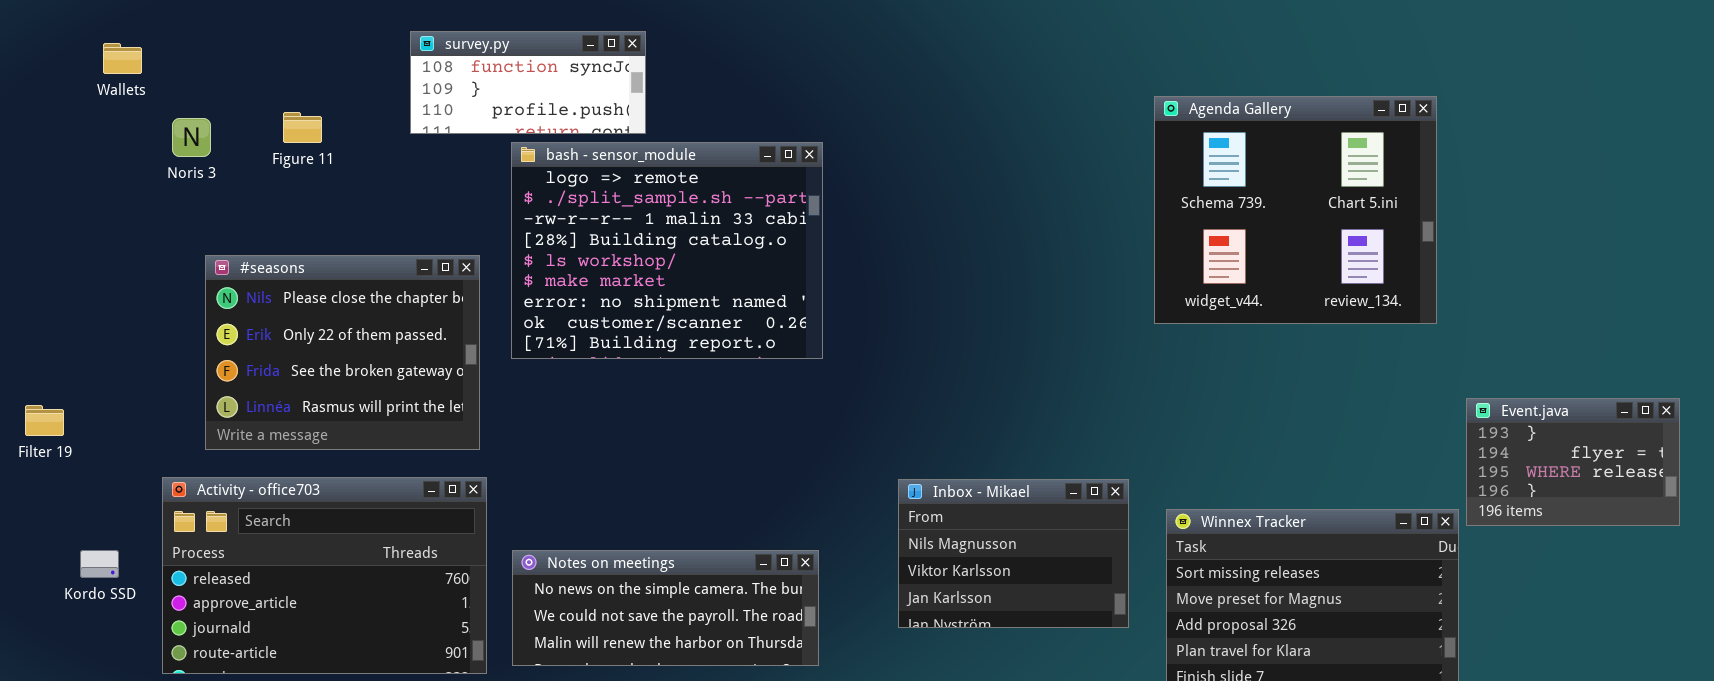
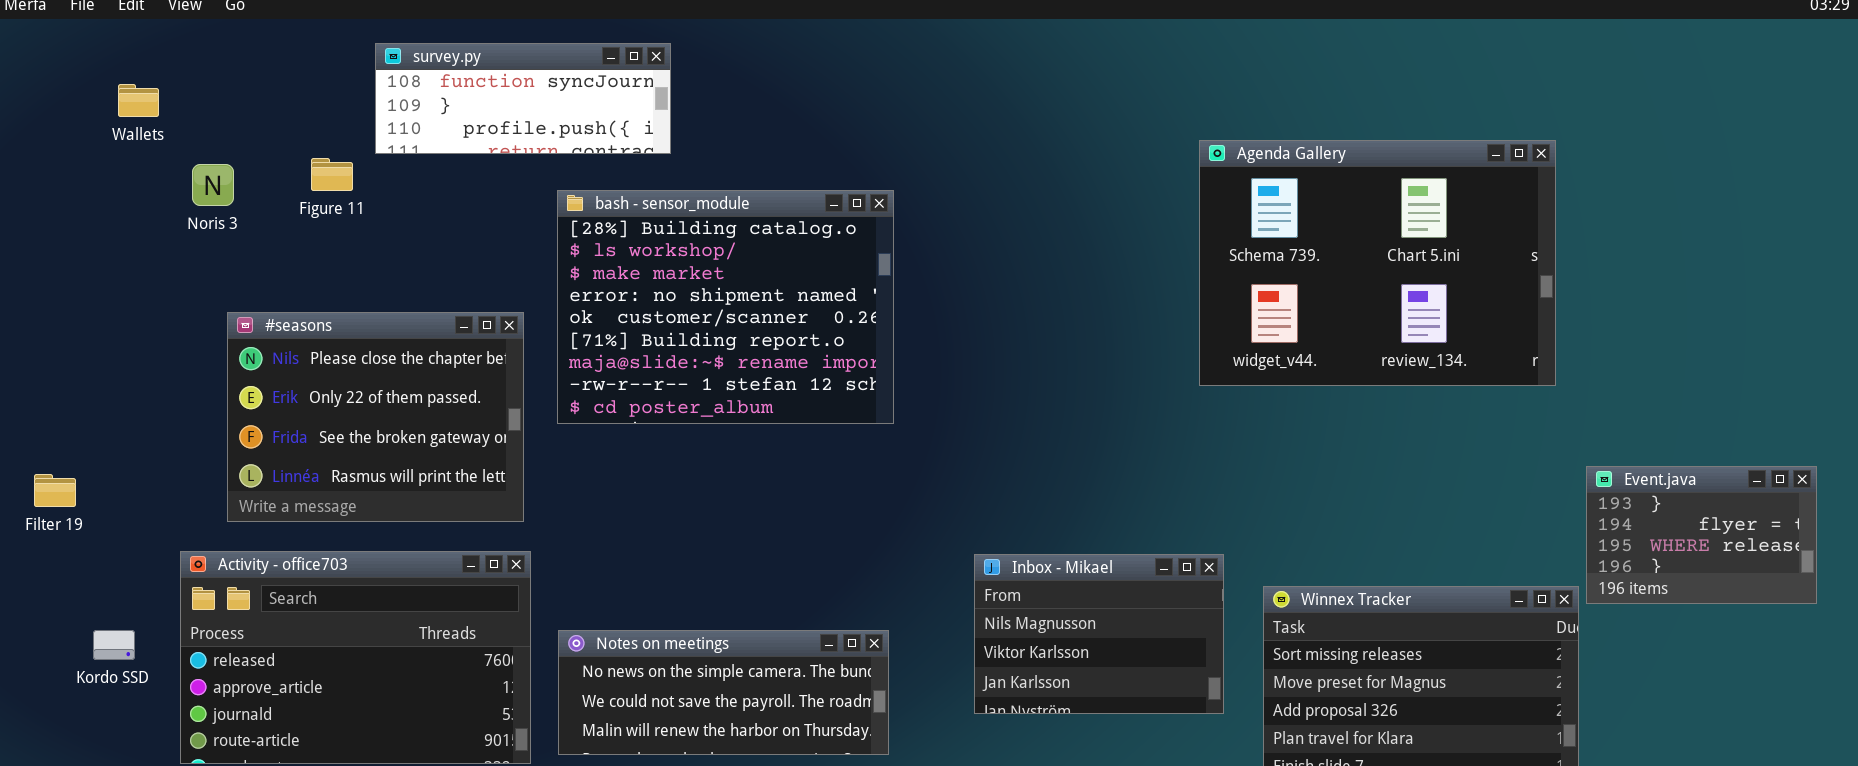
survey.py: [410,31,646,134] -> [375,43,671,154], moved, resized
Agenda Gallery: [1154,96,1437,324] -> [1199,140,1556,386], resized
bash - sensor_module: [511,142,823,359] -> [557,190,894,424], scrolled down 3 rows

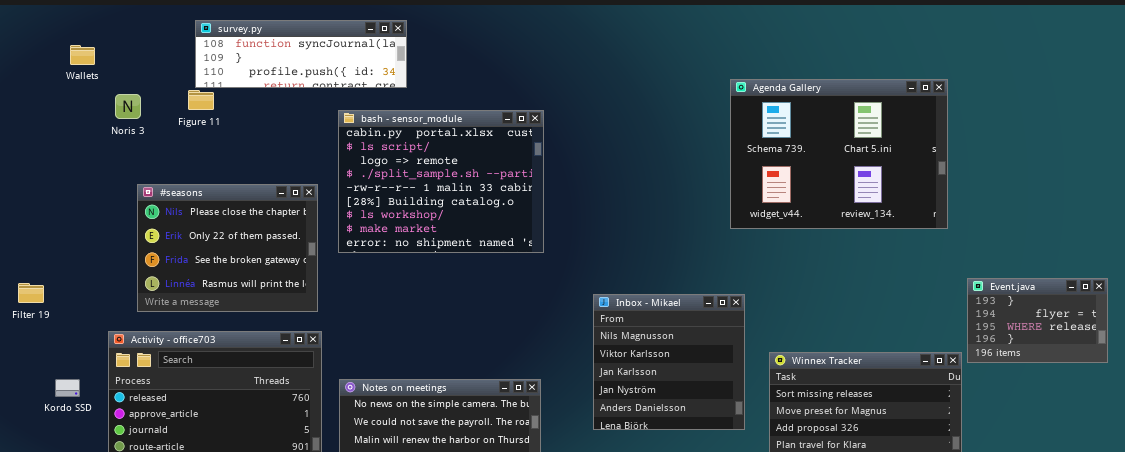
survey.py: [375,43,671,154] -> [195,20,407,88], resized
bash - sensor_module: [557,190,894,424] -> [338,110,544,253], scrolled up 5 rows
Inbox - Mikael: [974,554,1224,714] -> [593,294,745,430], resized

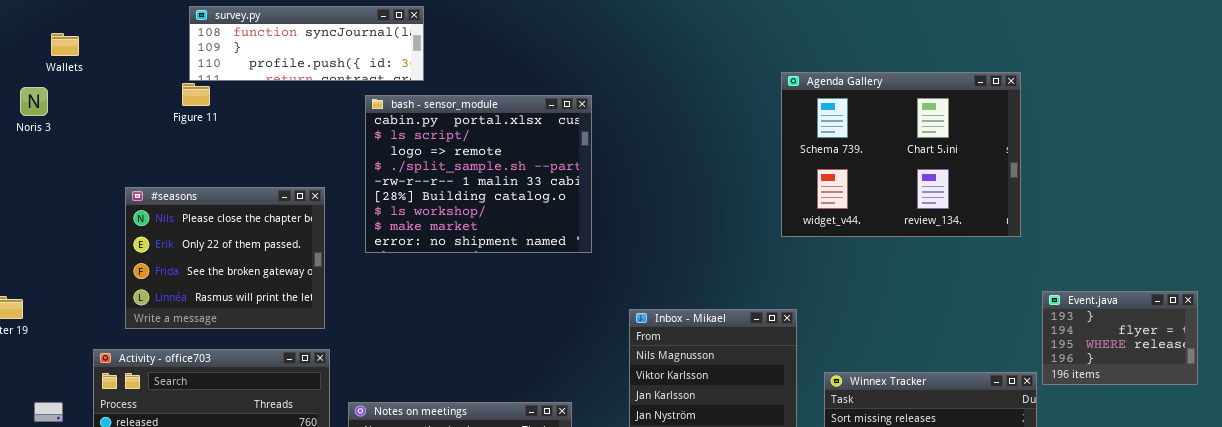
Noris 3: [115,94,141,119] -> [20,87,48,116], moved
bash - sensor_module: [338,110,544,253] -> [365,95,592,253], moved

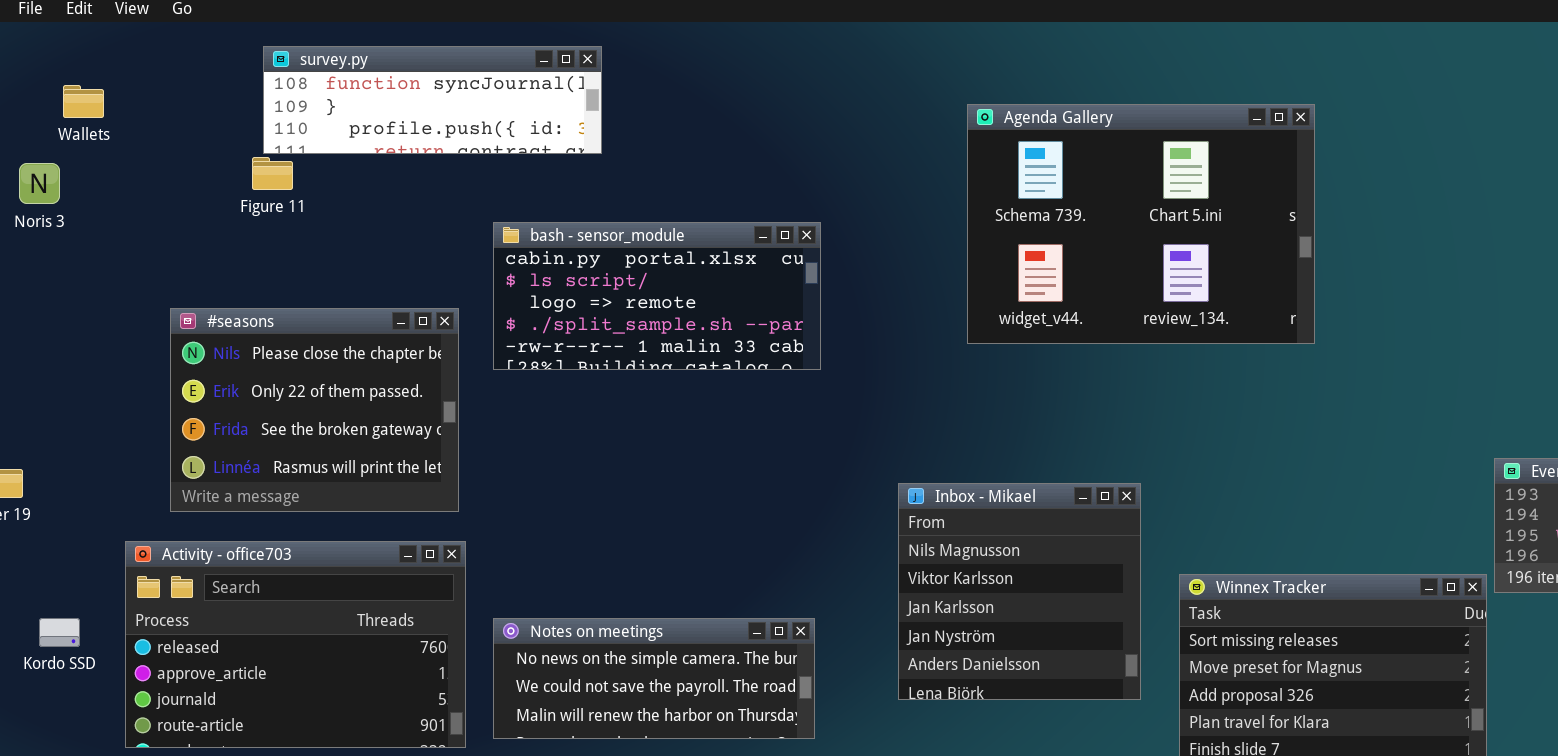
Agenda Gallery: [781,72,1021,237] -> [967,104,1315,344], moved
bash - sensor_module: [365,95,592,253] -> [493,222,821,370], moved, resized

